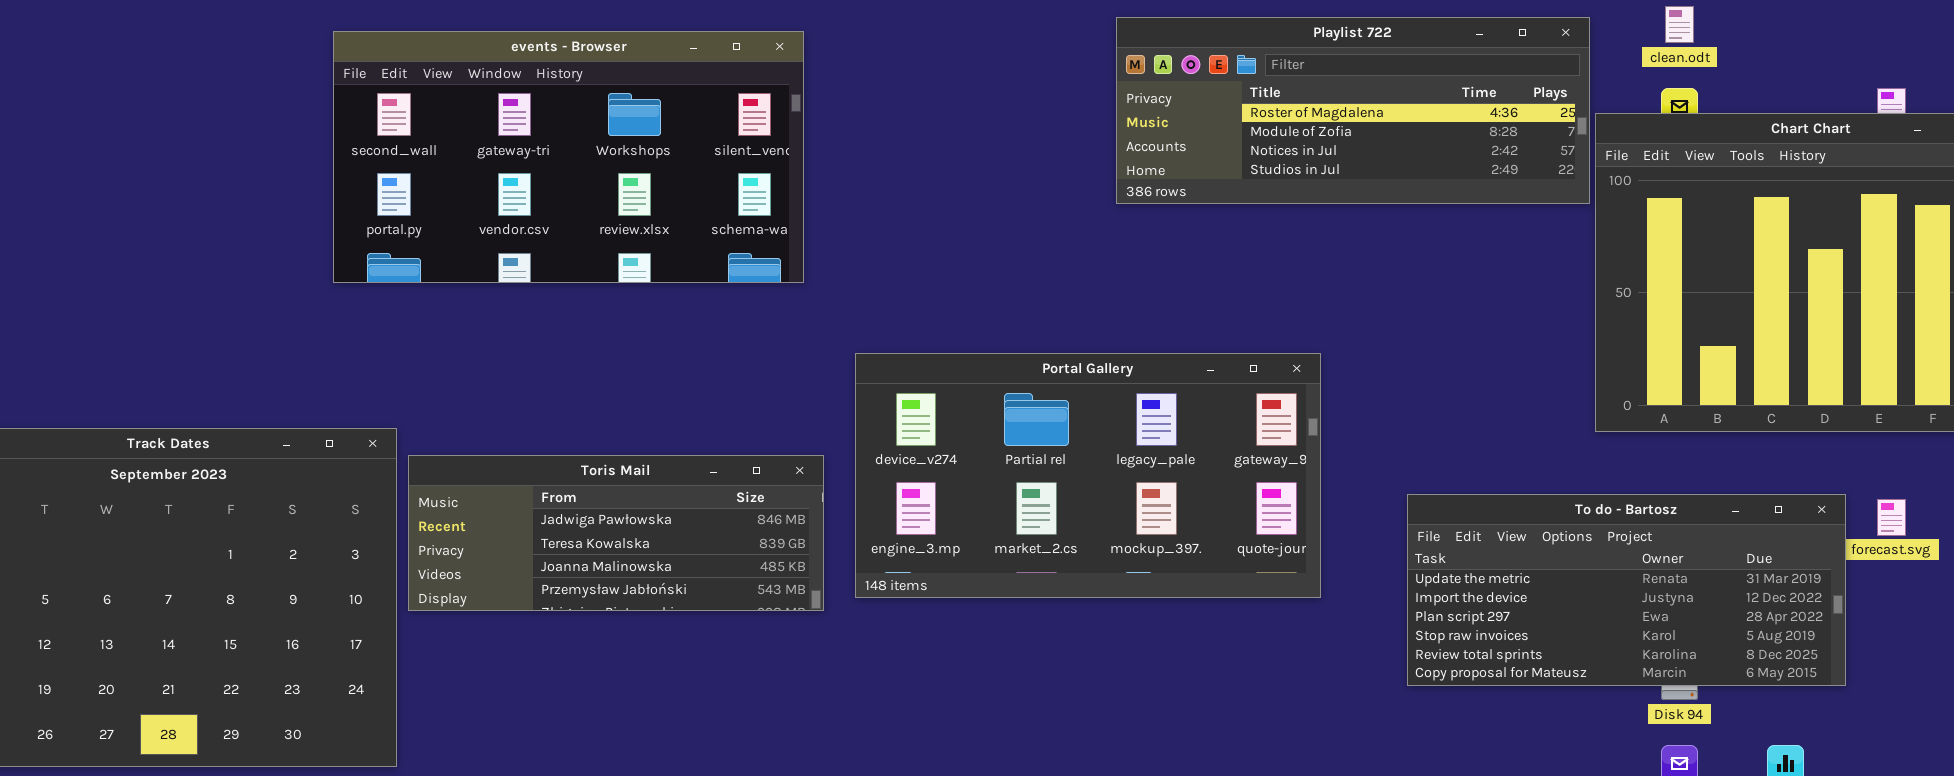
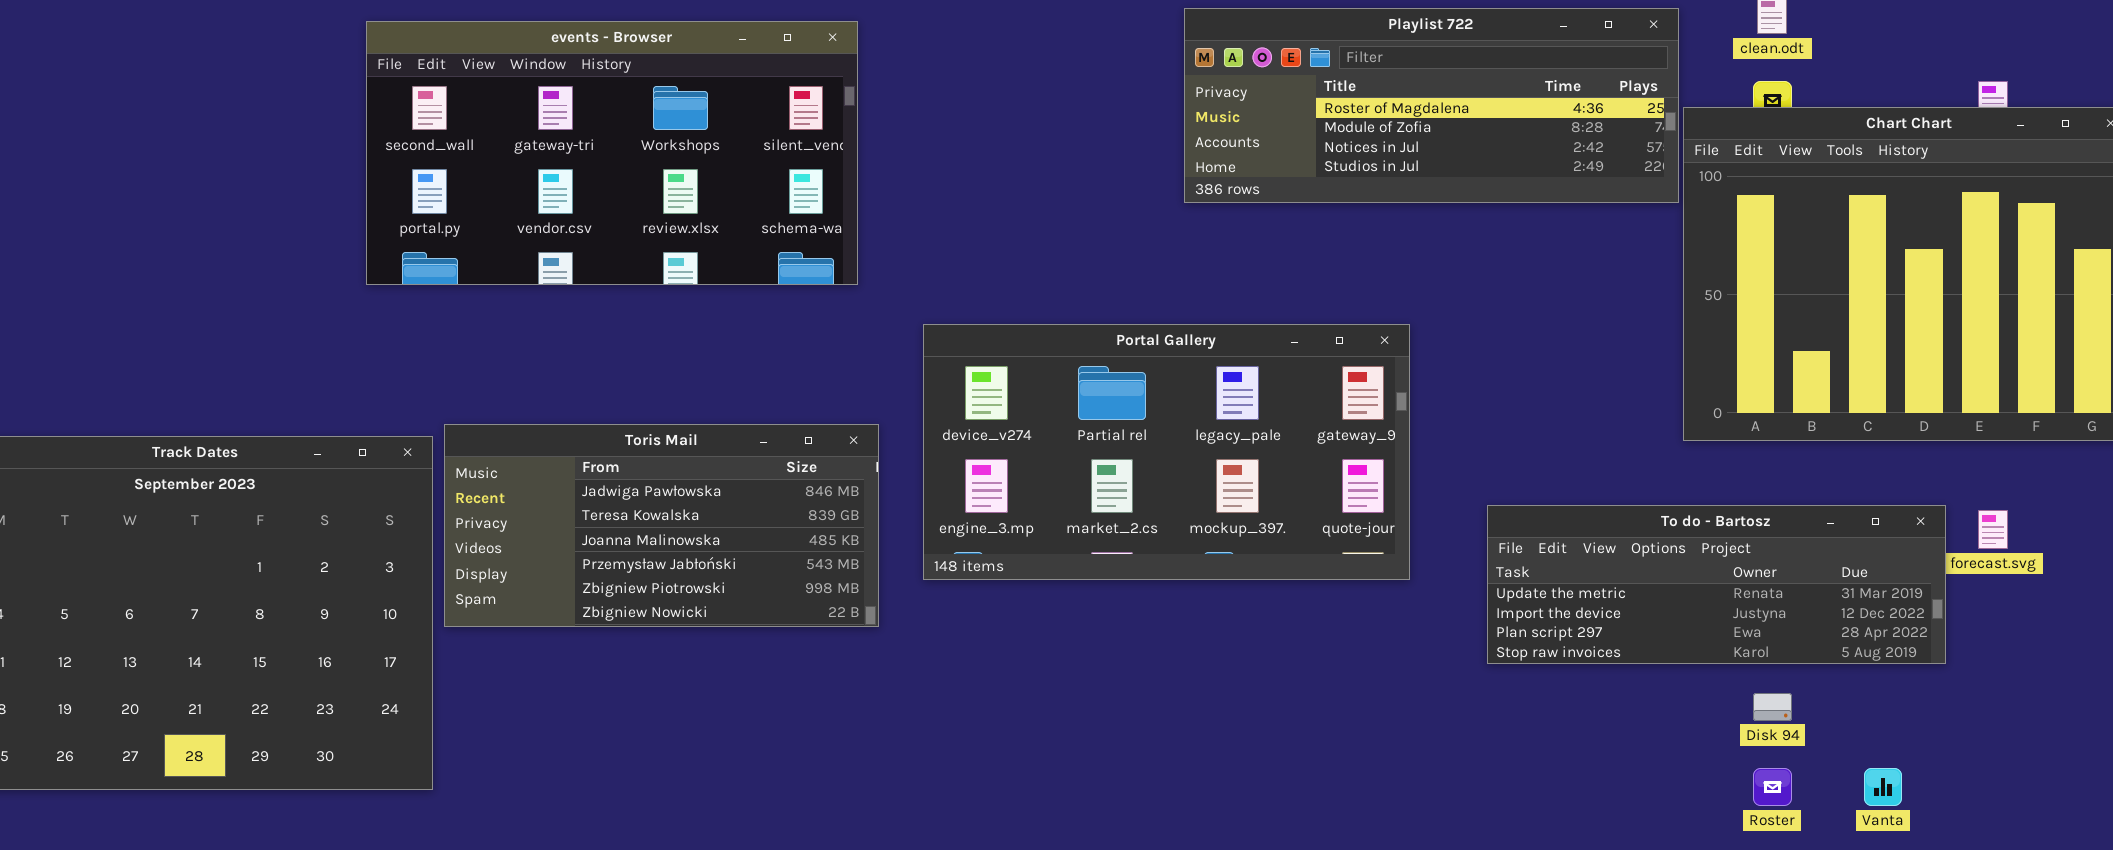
Portal Gallery: [855,353,1321,598] -> [923,324,1410,580], moved
Toris Mail: [408,455,824,611] -> [444,424,879,627], resized
To do - Bartosz: [1407,494,1846,686] -> [1487,505,1946,664], resized

